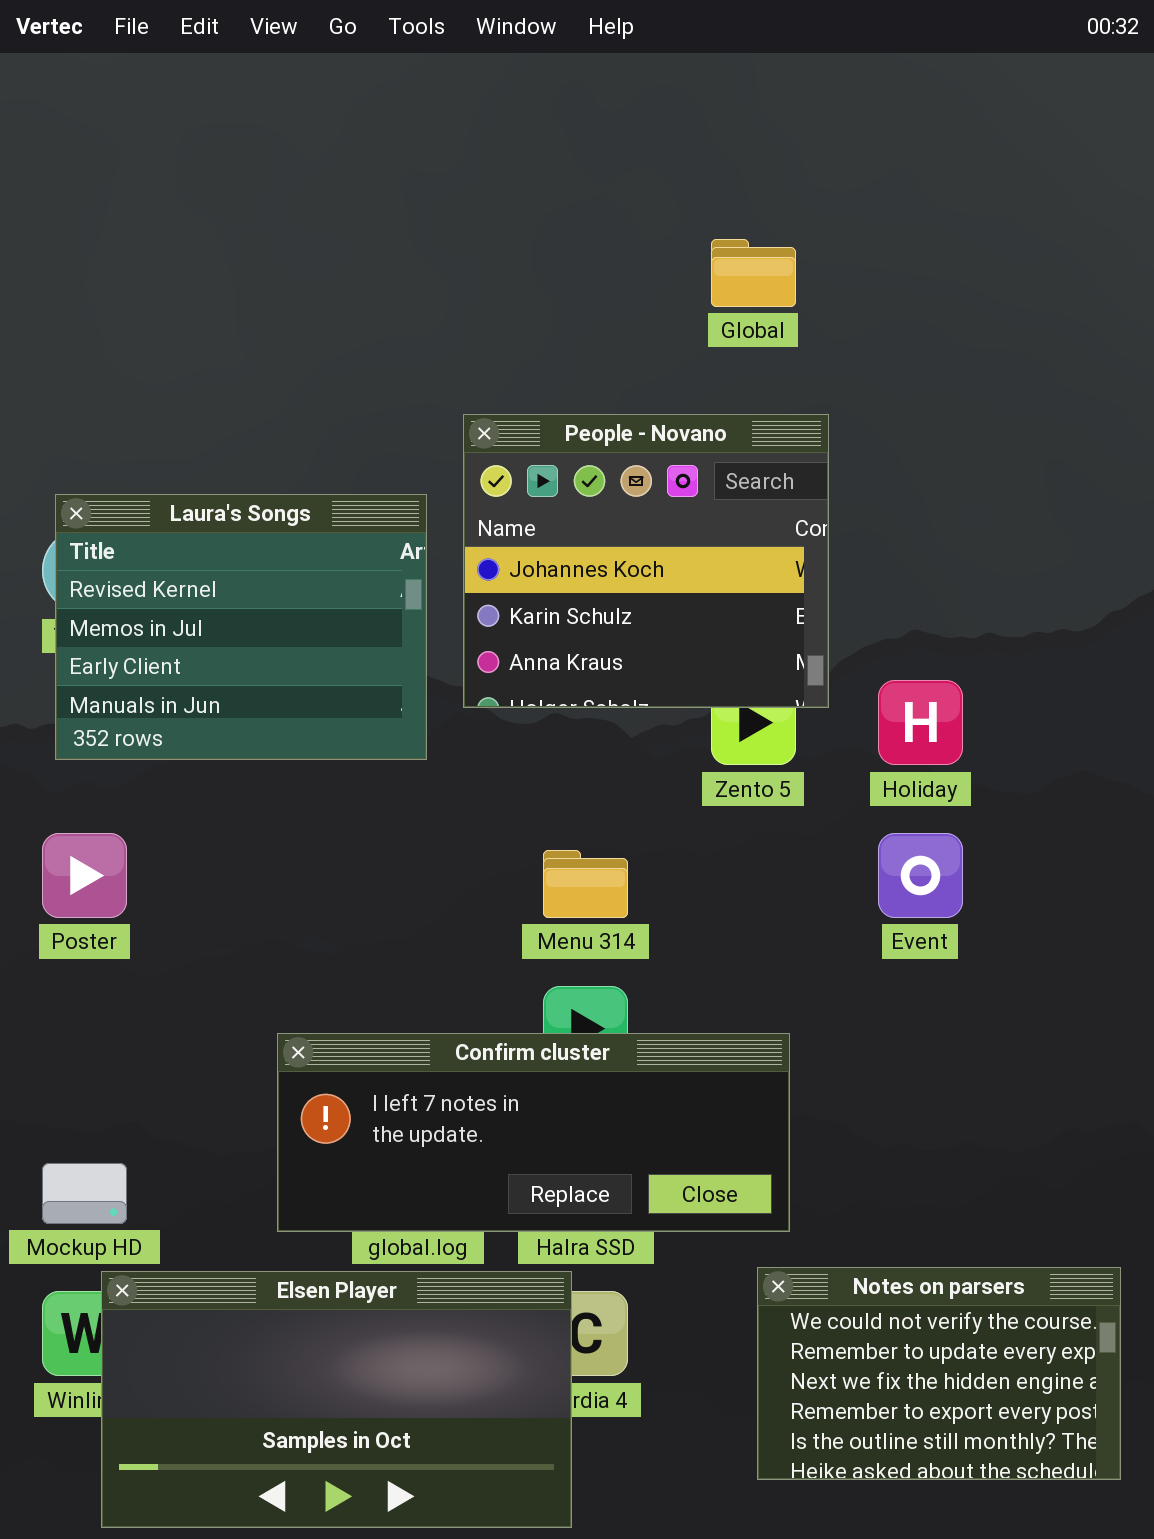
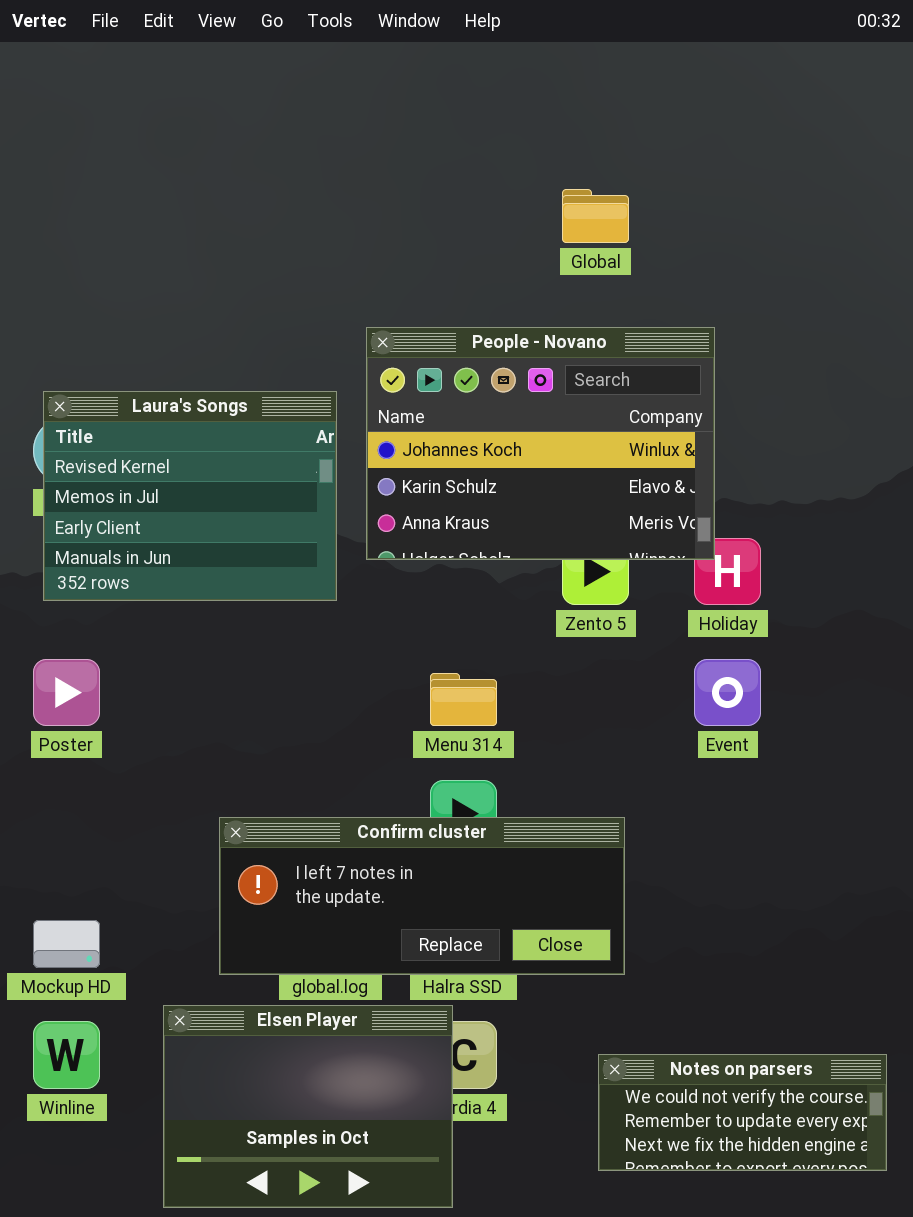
People - Novano: [463,414,829,708] -> [366,327,715,560], resized
Notes on parsers: [757,1267,1121,1480] -> [598,1054,887,1171], resized
Elsen Player: [101,1271,572,1528] -> [163,1005,453,1208], resized

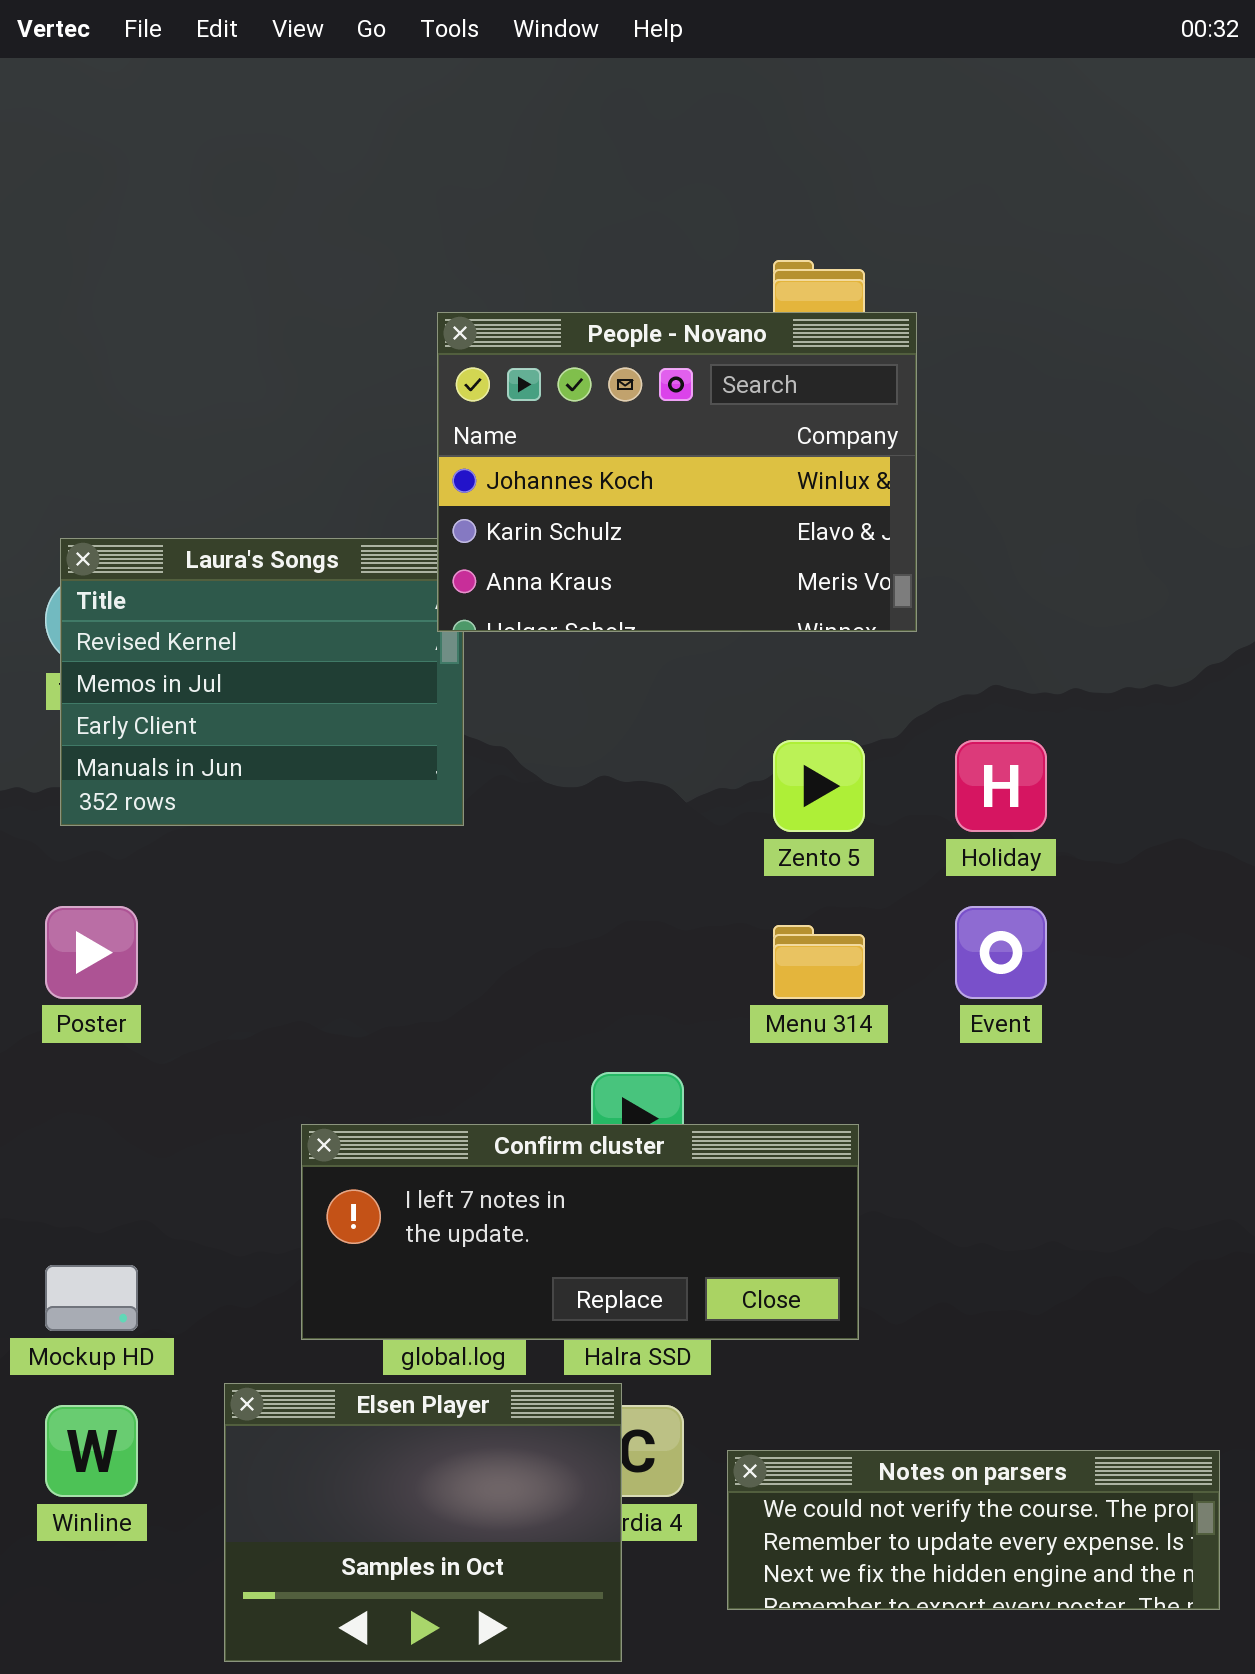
People - Novano: [366,327,715,560] -> [437,312,917,632], moved
Menu 314: [430,673,497,726] -> [773,925,865,999], moved
Notes on parsers: [598,1054,887,1171] -> [727,1450,1220,1610], resized

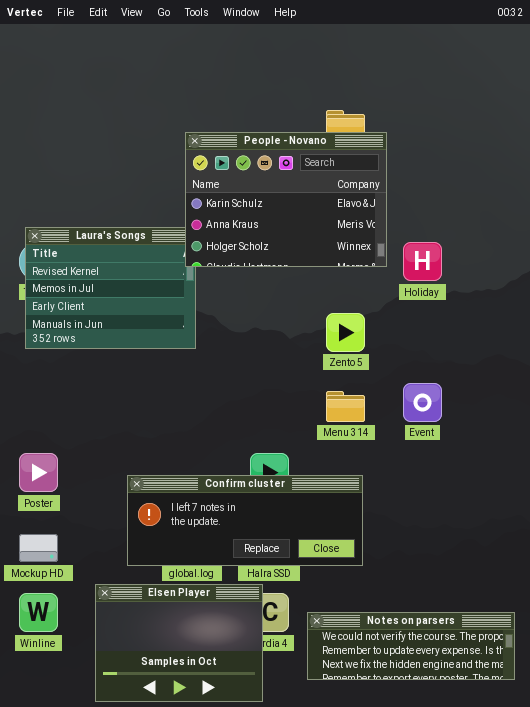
People - Novano: [437,312,917,632] -> [185,132,387,267], scrolled down 1 row
Holiday: [955,740,1047,832] -> [403,242,442,281], moved
Poster: [45,906,138,999] -> [19,453,58,492], moved

